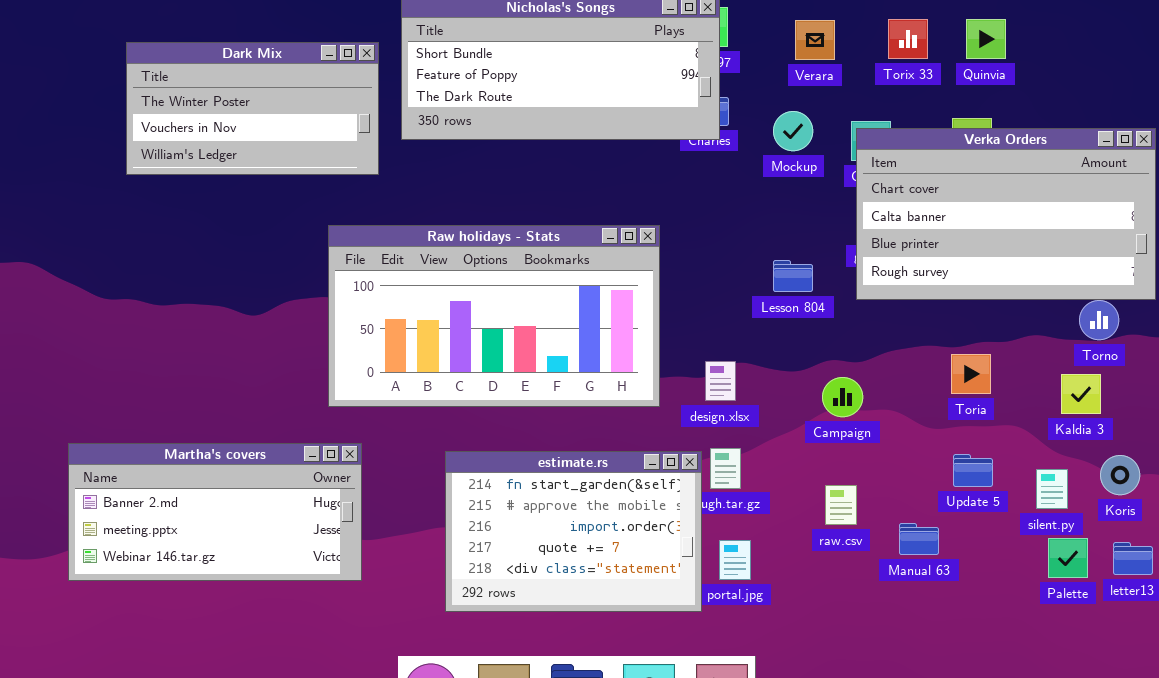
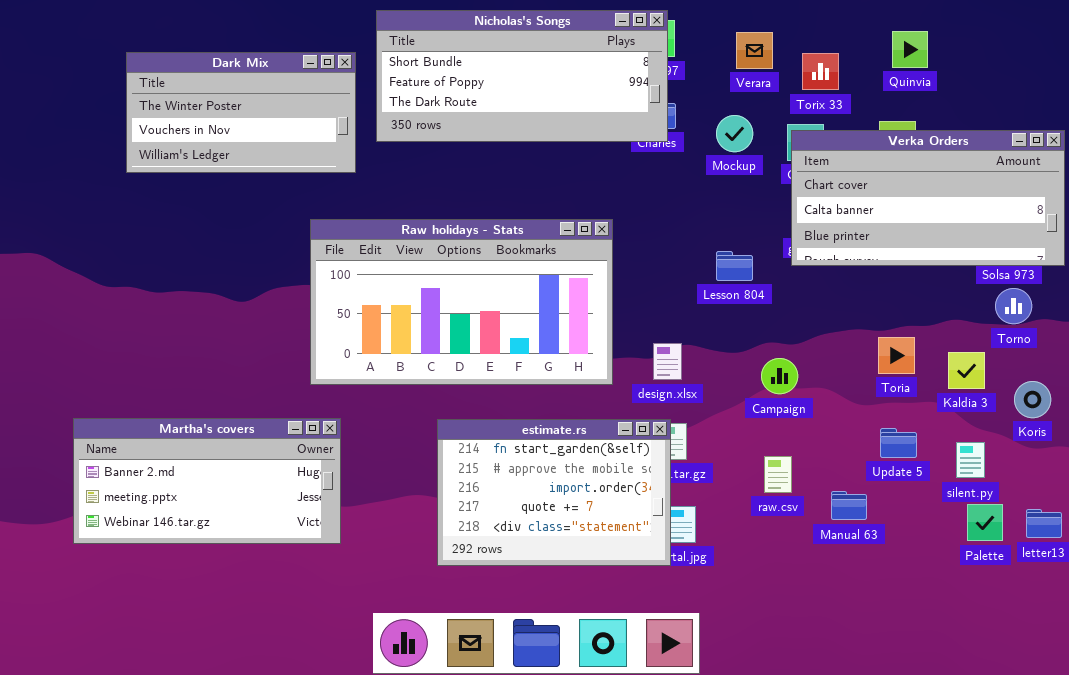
Torix 33: [888,19,928,59] -> [802,53,839,90], moved
Verka Orders: [856,128,1156,300] -> [791,130,1065,266], resized
Kaldia 3: [1061,374,1101,414] -> [948,352,985,389], moved
estimate.rs: [445,451,702,612] -> [437,419,671,566], moved
Koris: [1100,455,1140,495] -> [1014,381,1051,418], moved

